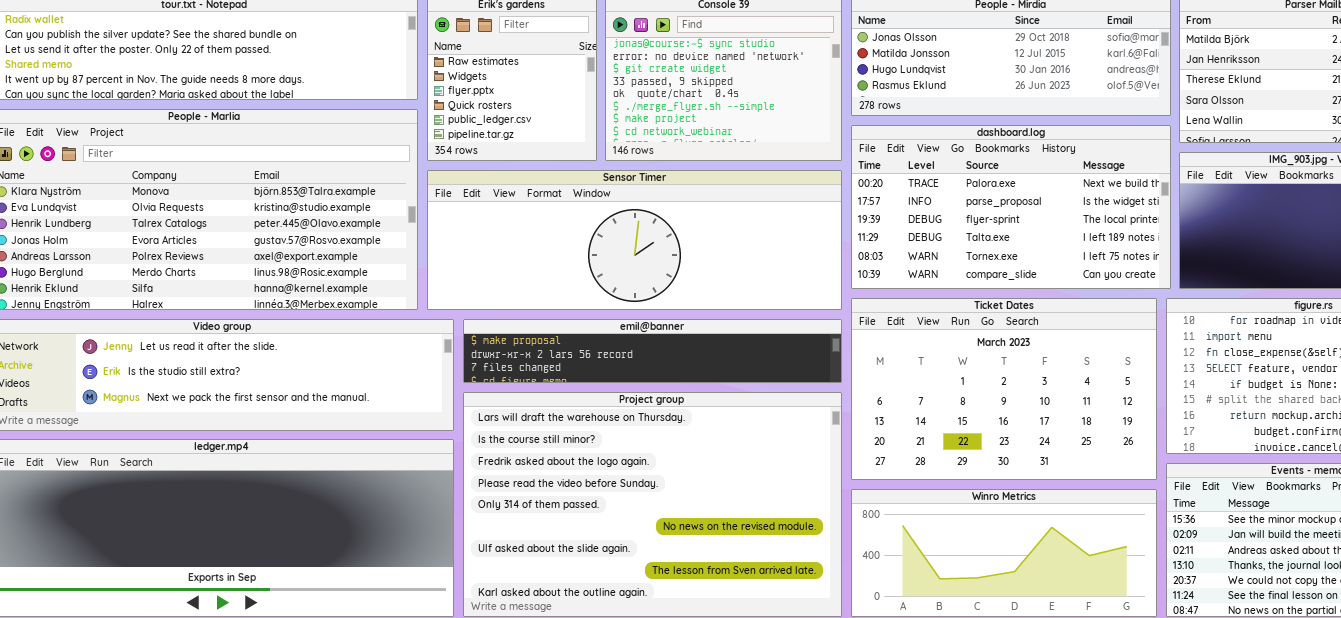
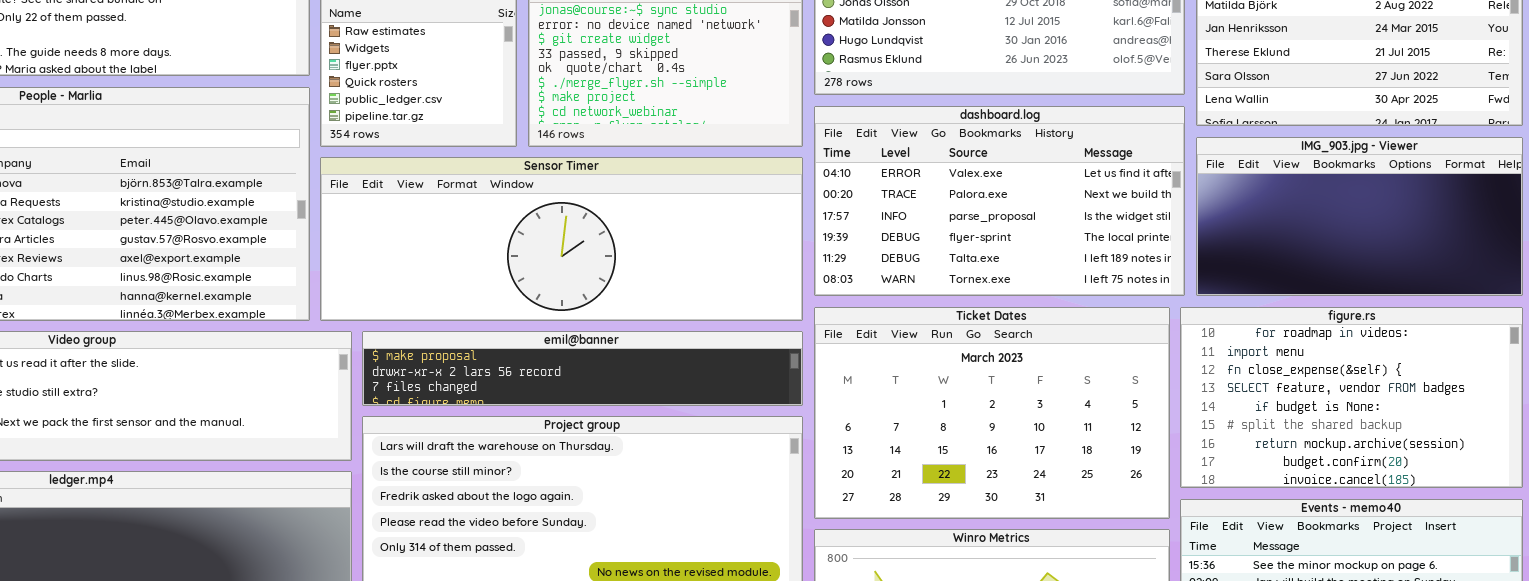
dashboard.log: [851,125,1171,289] -> [814,106,1185,296], scrolled up 1 row

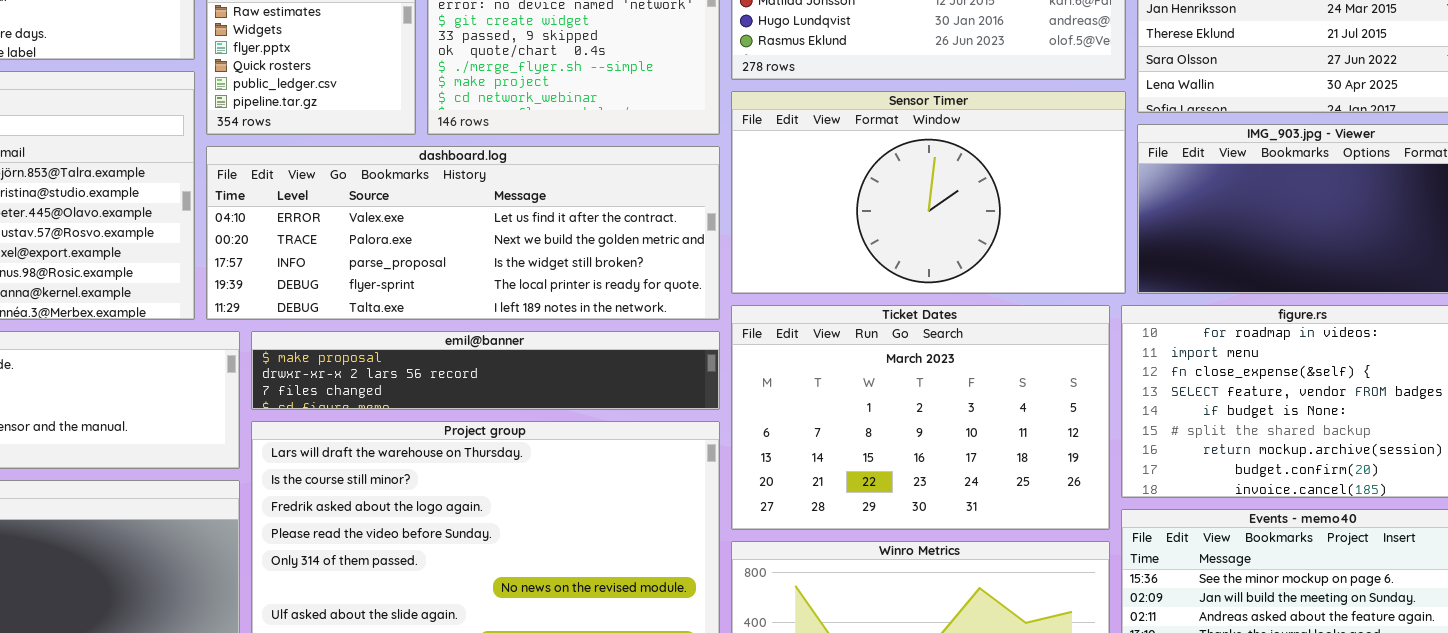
dashboard.log: [814,106,1185,296] -> [206,146,720,320], moved, resized
Sensor Timer: [320,157,803,321] -> [731,91,1126,294], moved, resized

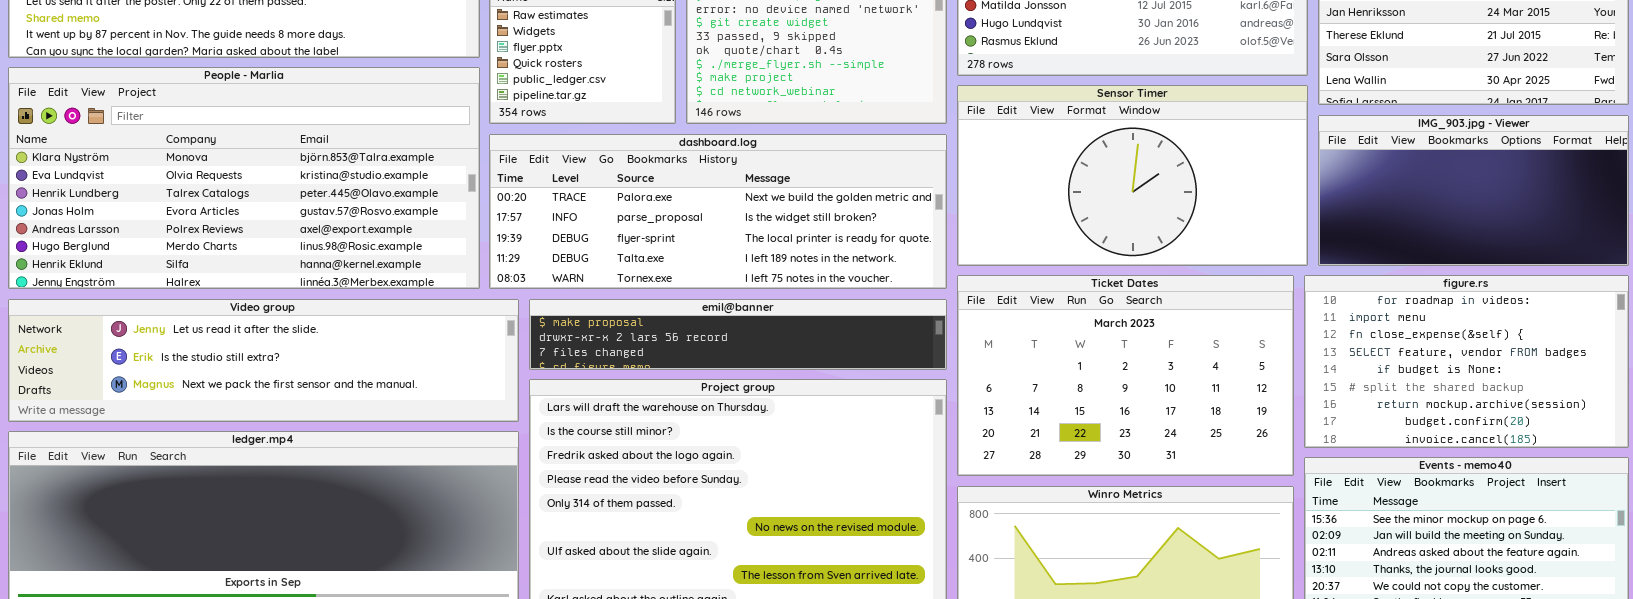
dashboard.log: [206,146,720,320] -> [489,134,947,289], scrolled down 1 row

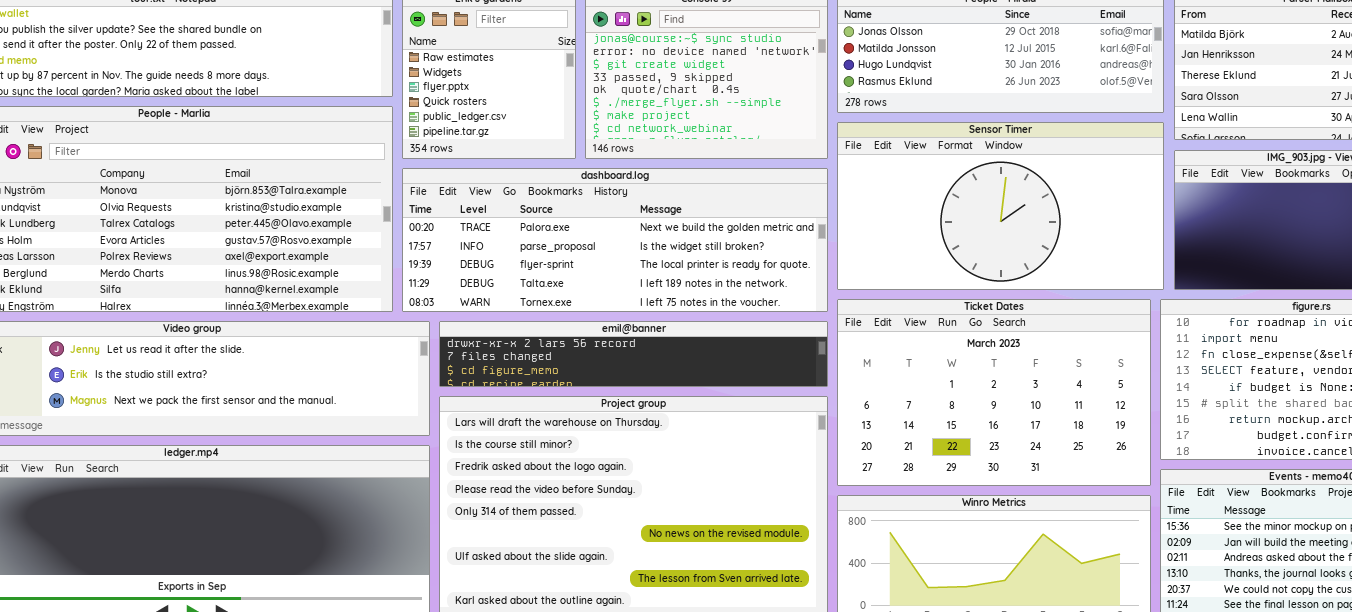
emil@banner: [529,299,947,370] -> [439,321,828,387], scrolled down 1 row

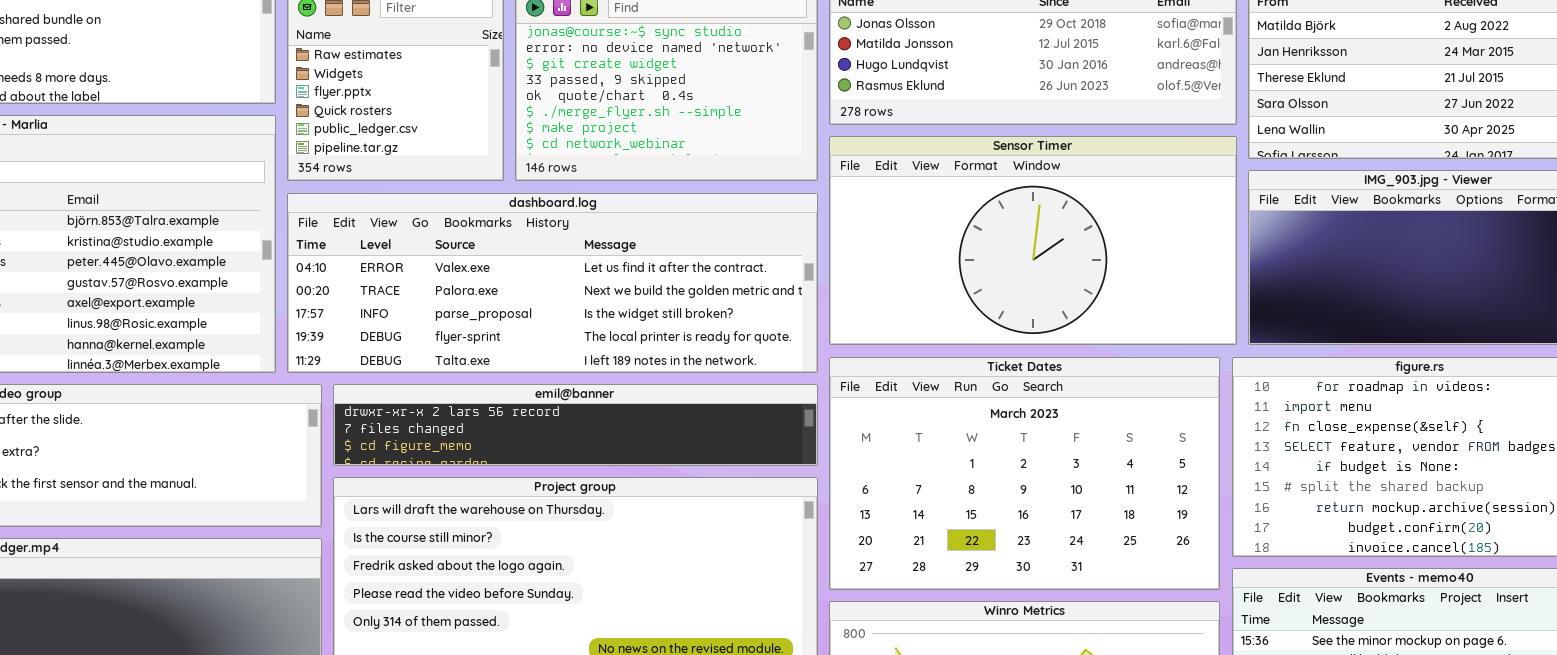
dashboard.log: [402,168,828,312] -> [287,193,818,373], scrolled up 1 row

